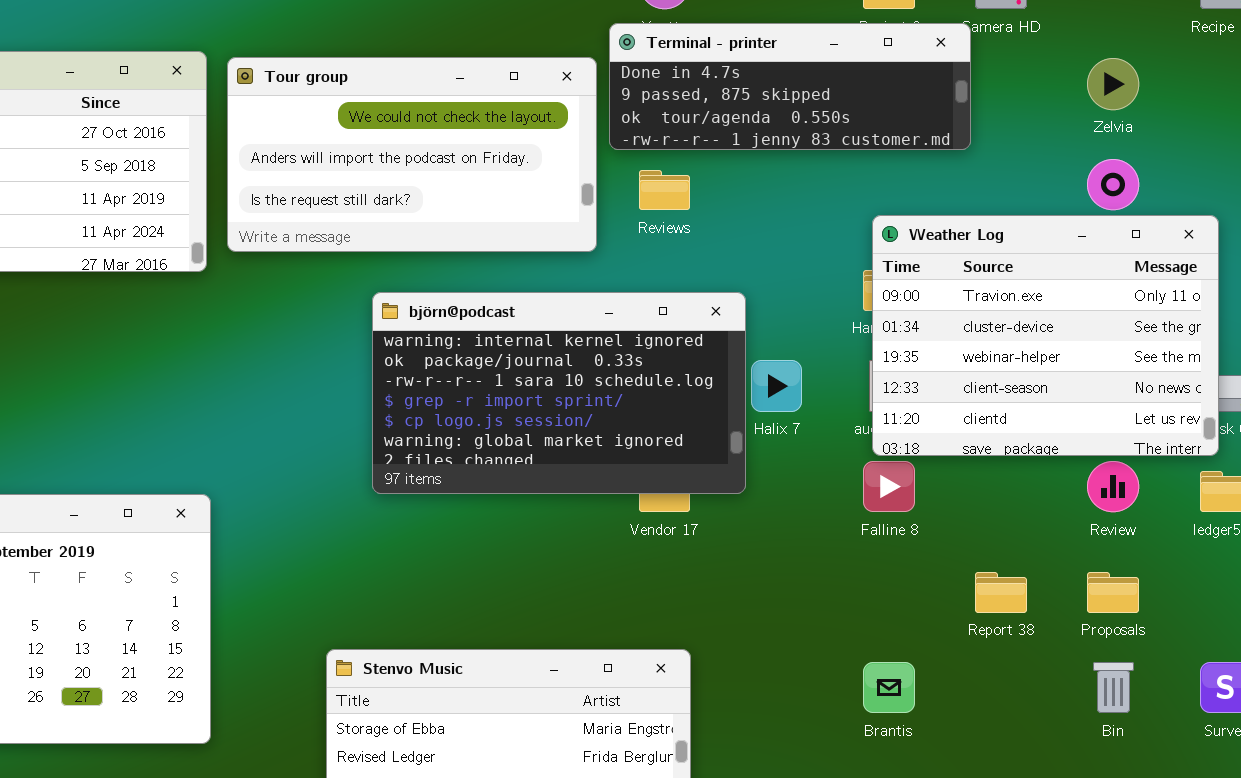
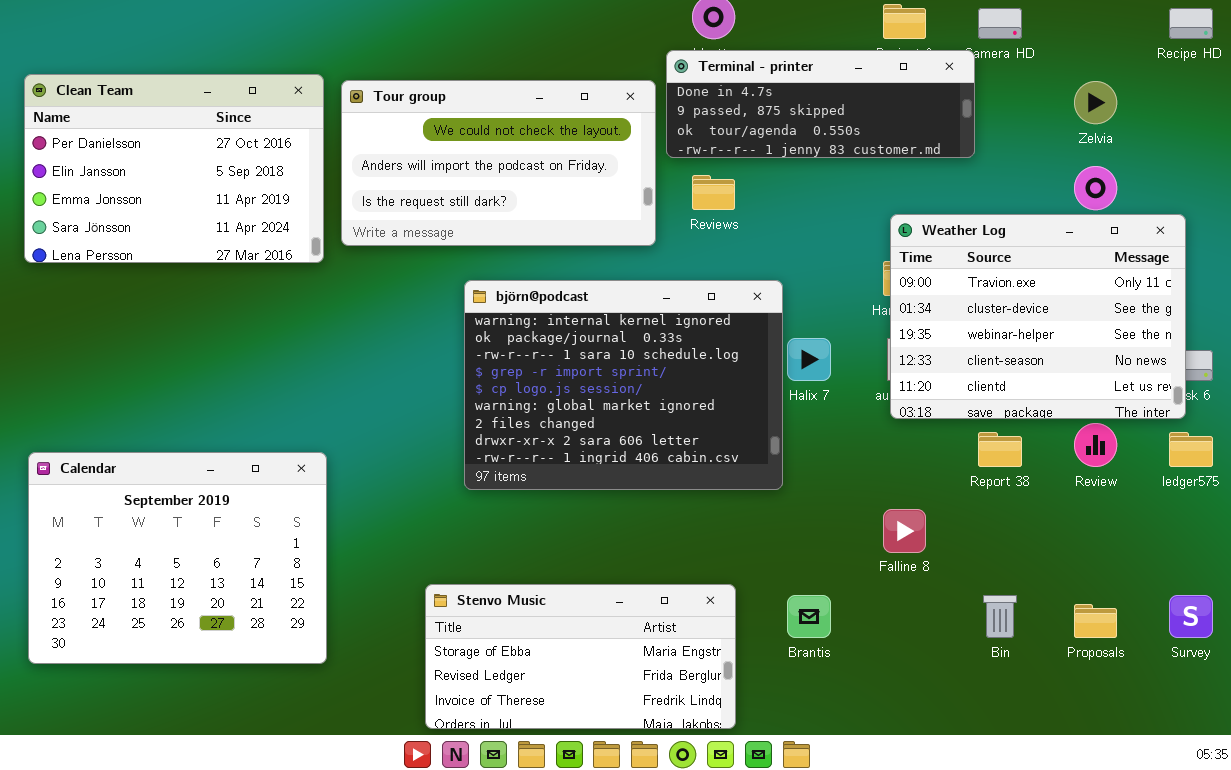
björn@podcast: [372,292,746,494] -> [464,280,783,490], resized
Falline 8: [863,461,915,512] -> [883,509,926,553], moved
Report 38: [975,572,1027,613] -> [978,432,1022,467], moved
Proposals: [1087,572,1139,613] -> [1074,604,1117,638], moved
Brantis: [863,662,915,713] -> [787,595,831,638], moved
Bin: [1093,662,1134,713] -> [983,595,1017,638], moved

